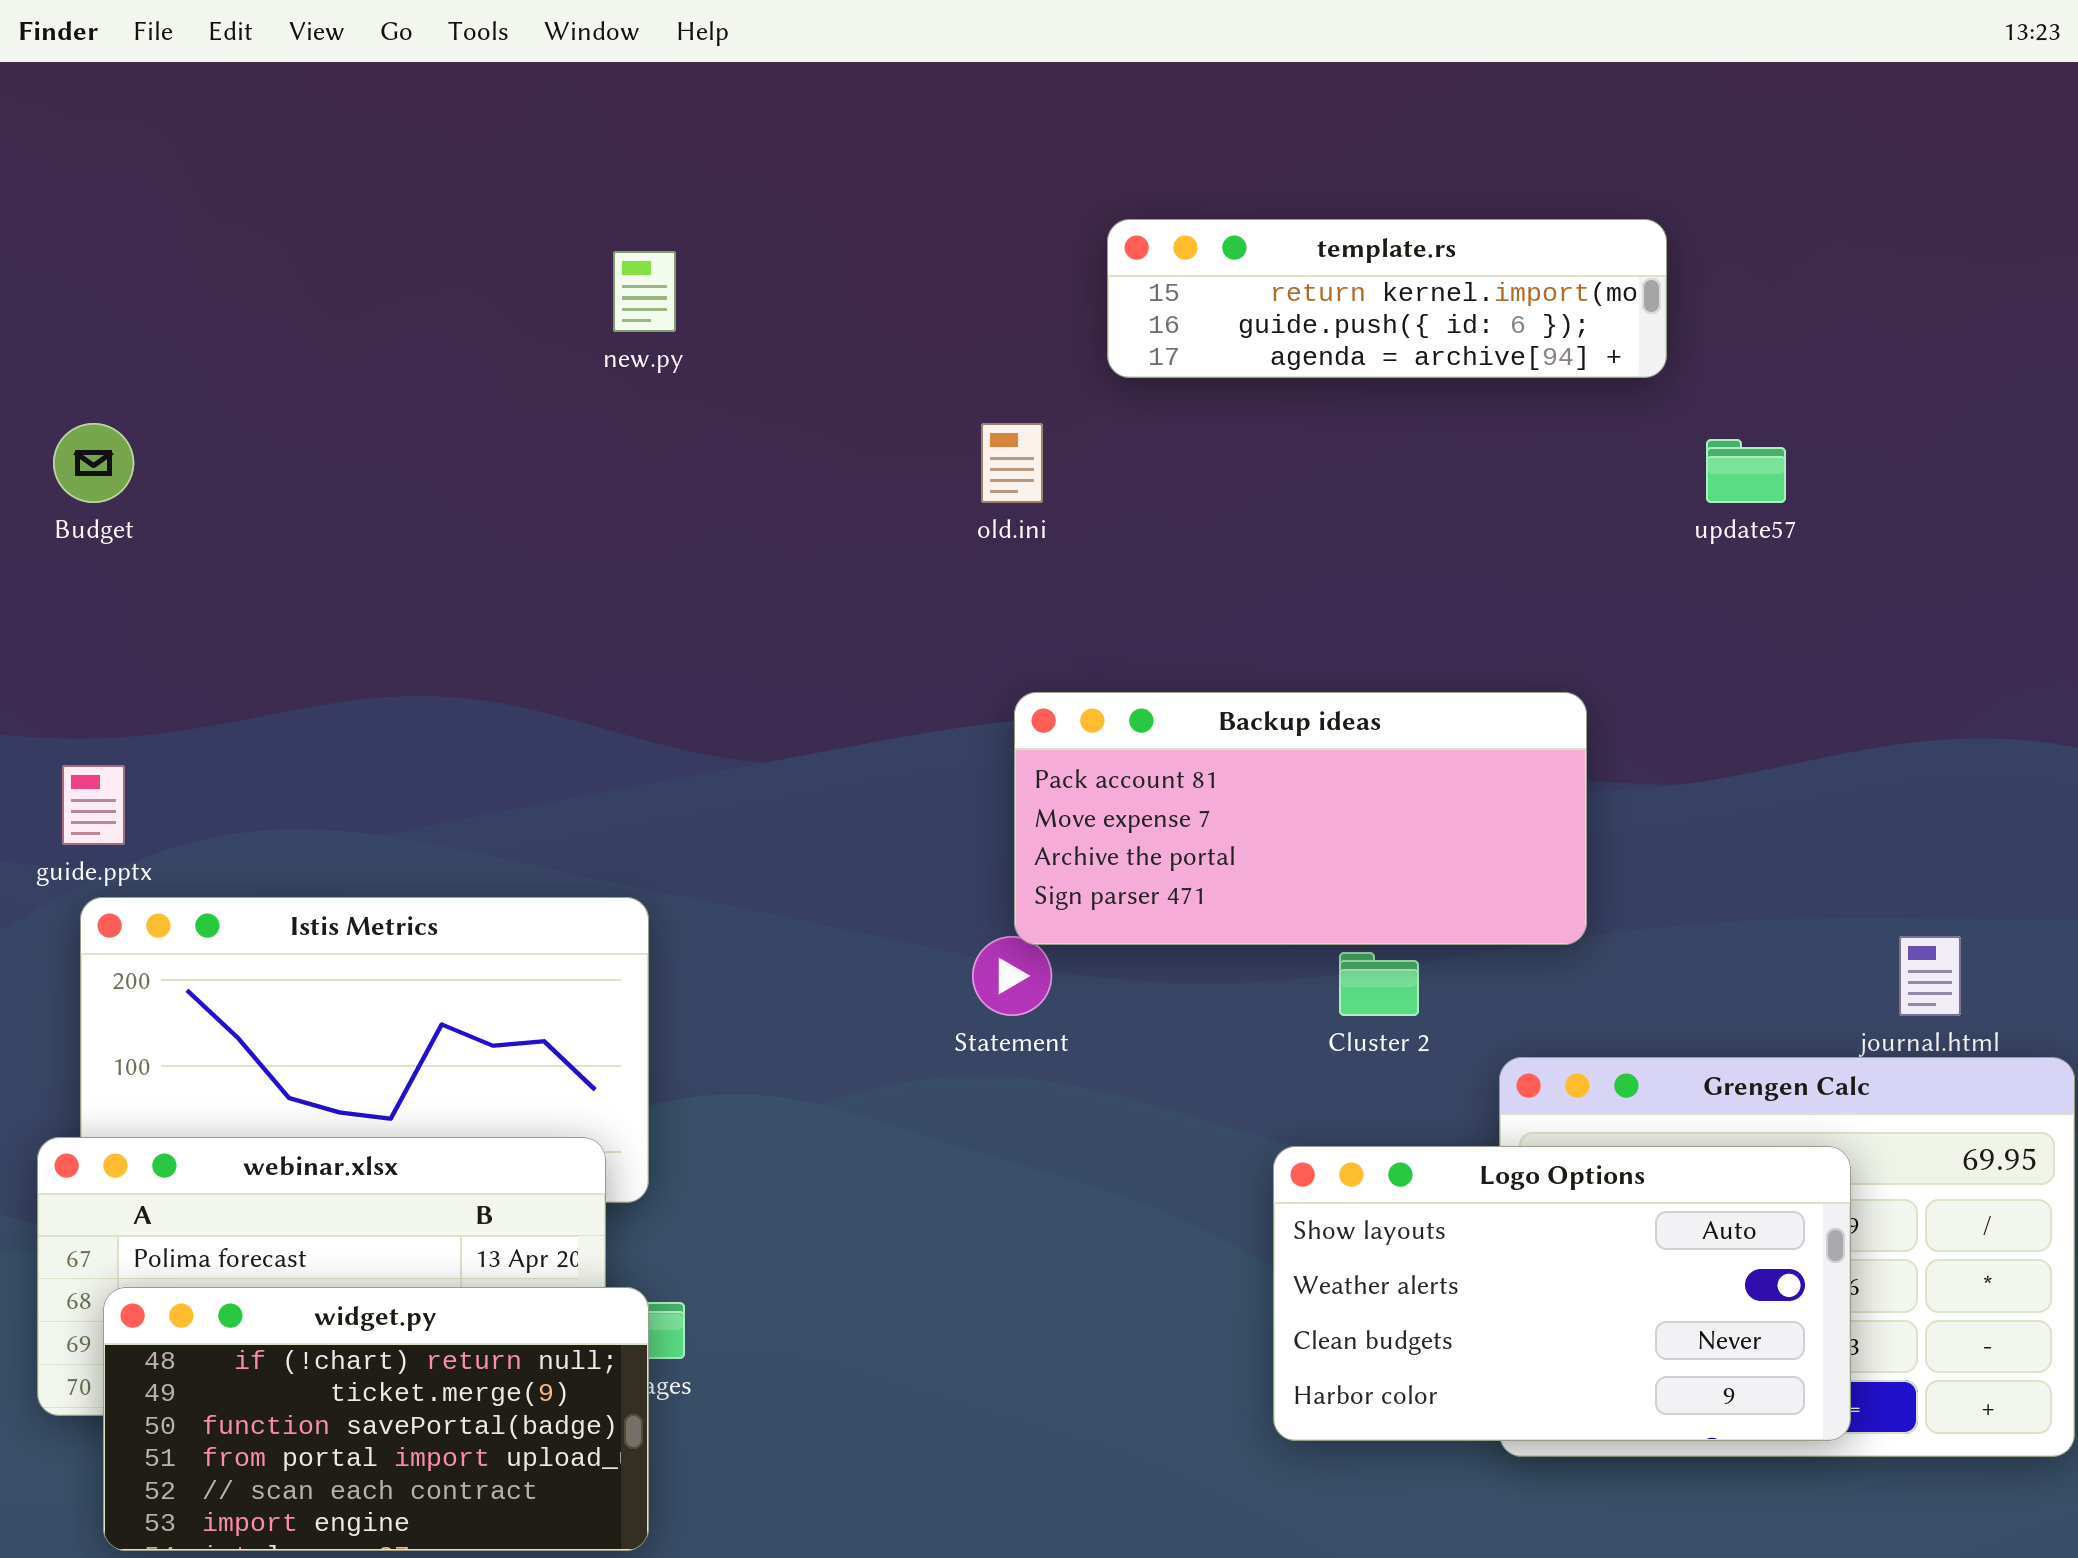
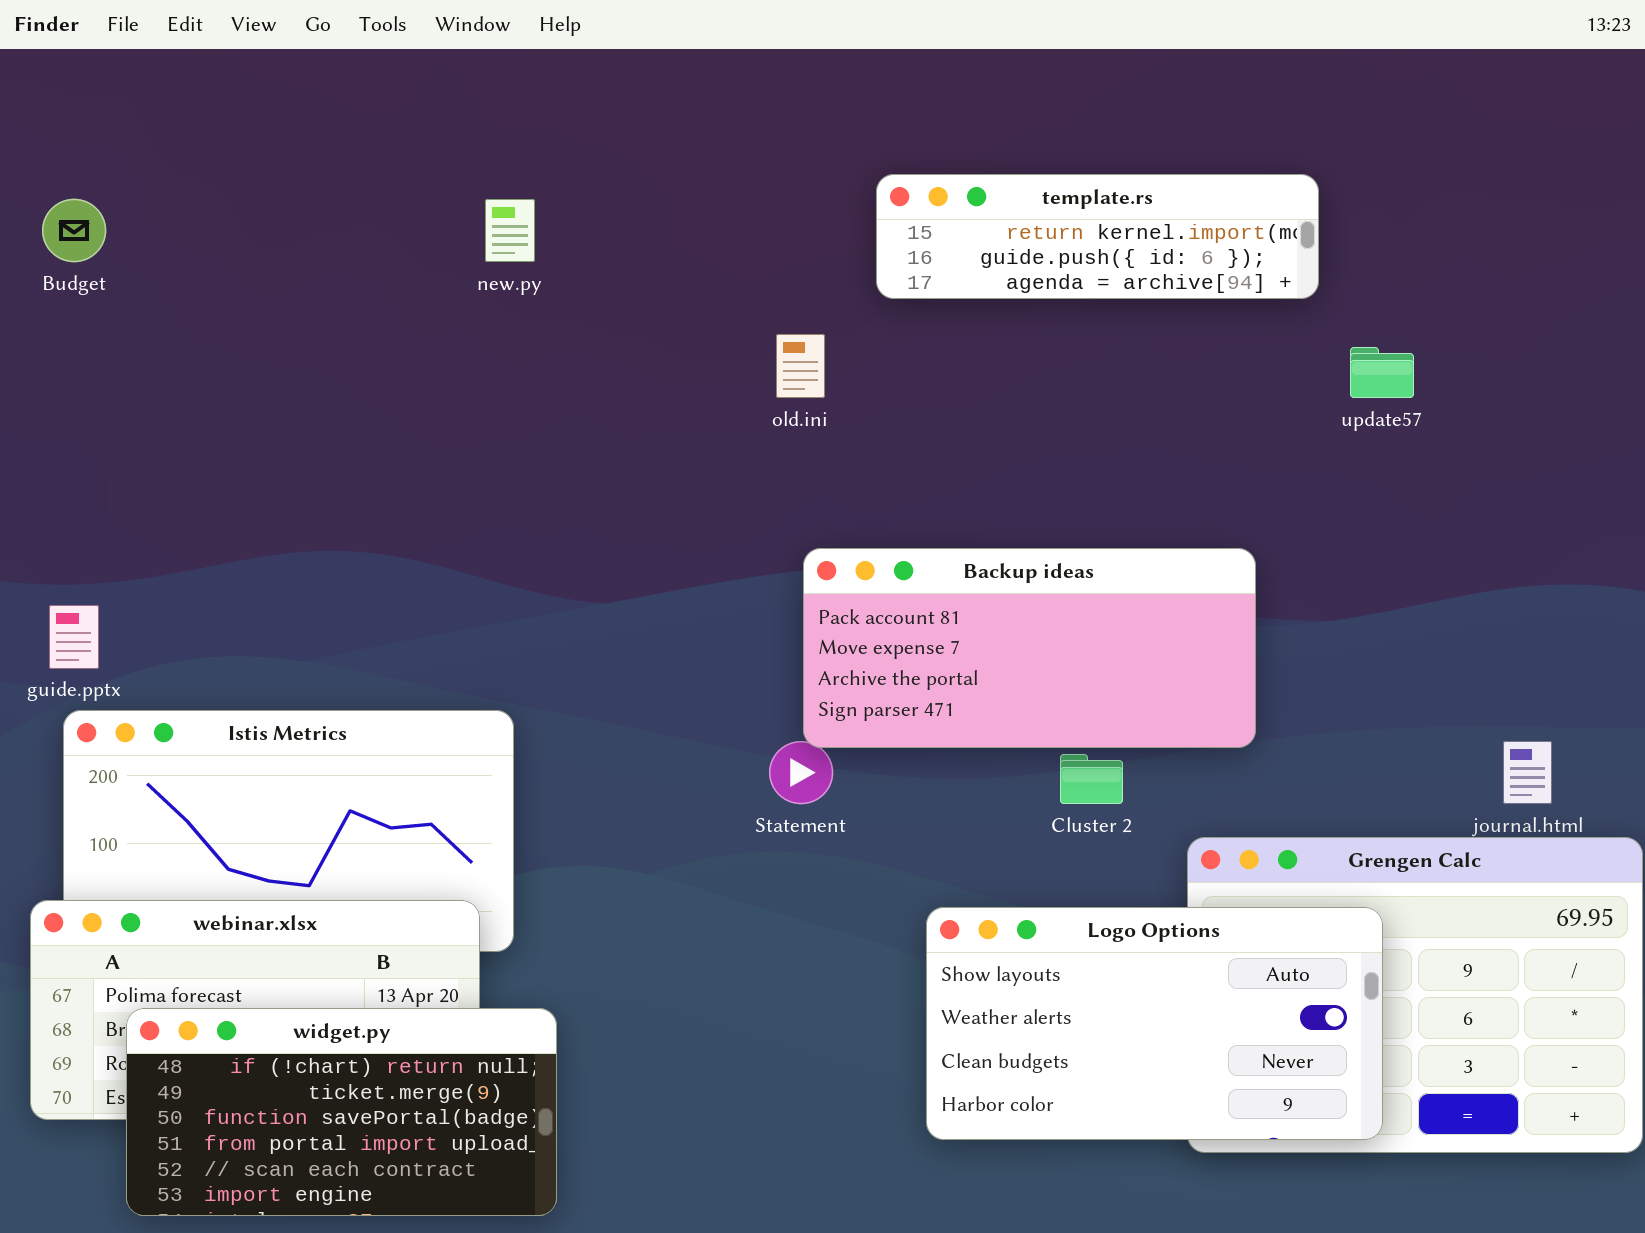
Budget: [53,423,134,503] -> [42,199,106,262], moved
Logo Options: [1273,1146,1851,1441] -> [926,907,1383,1140], moved
widget.py: [103,1287,649,1551] -> [126,1008,557,1216], moved

